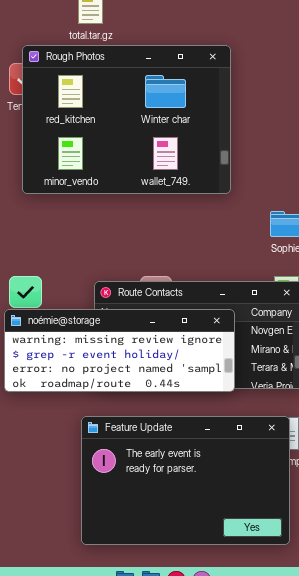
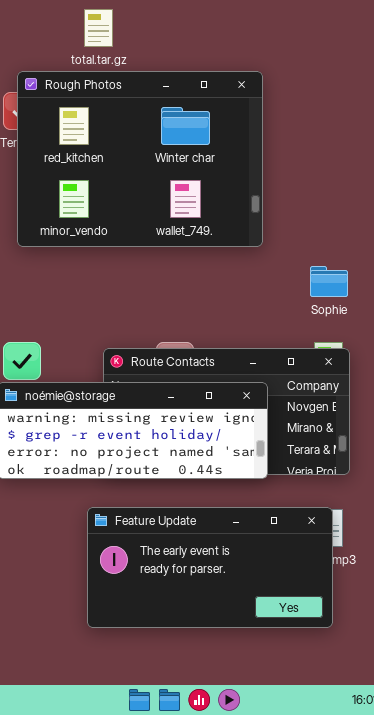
Feature Update: [81,416,290,545] -> [87,507,333,628], resized

